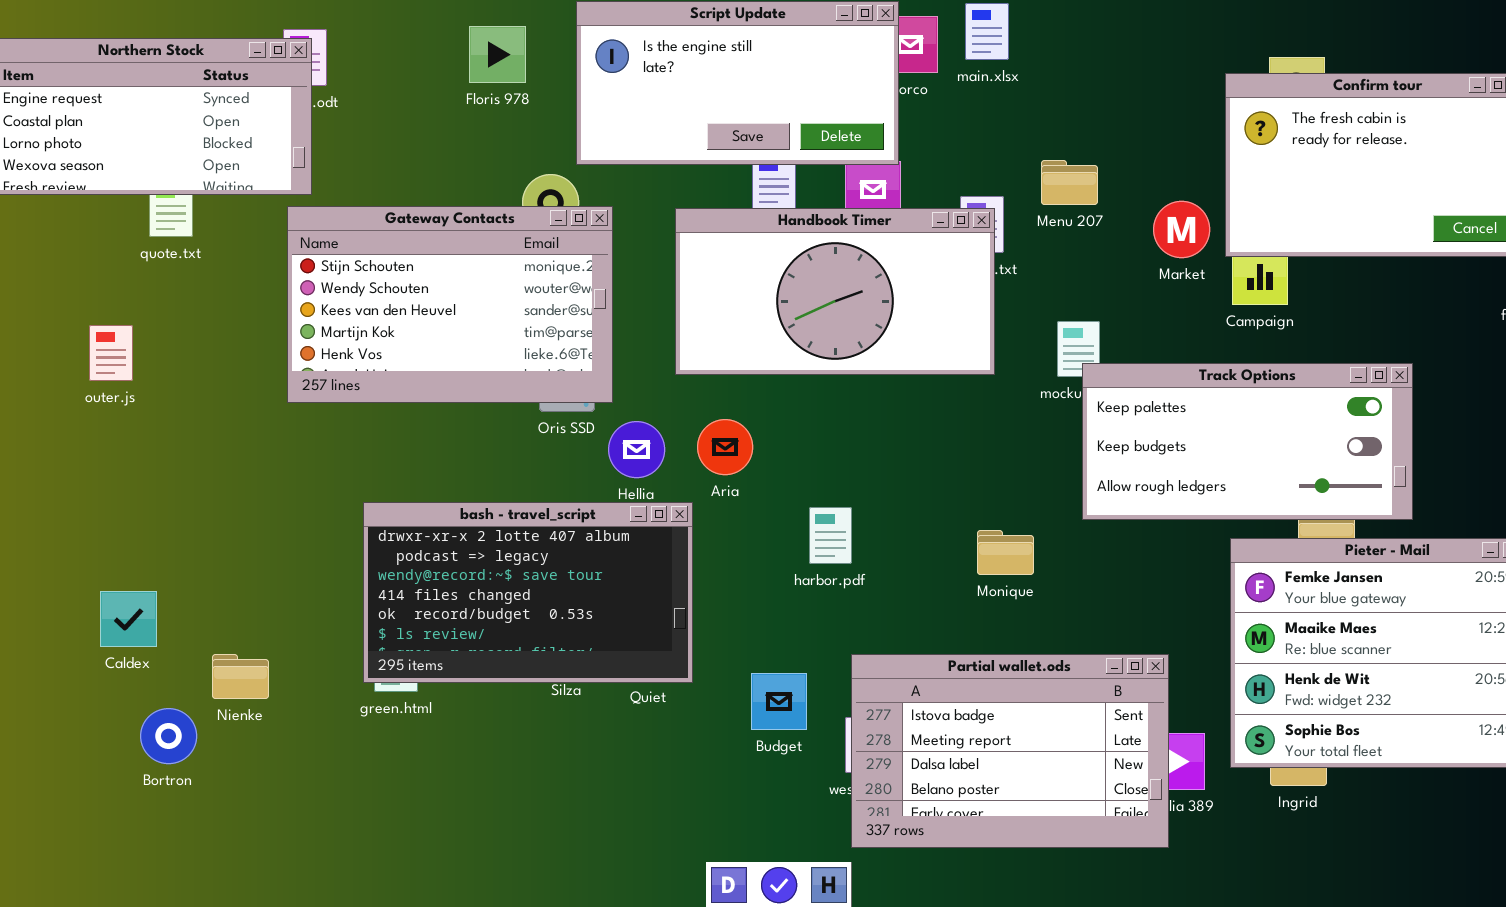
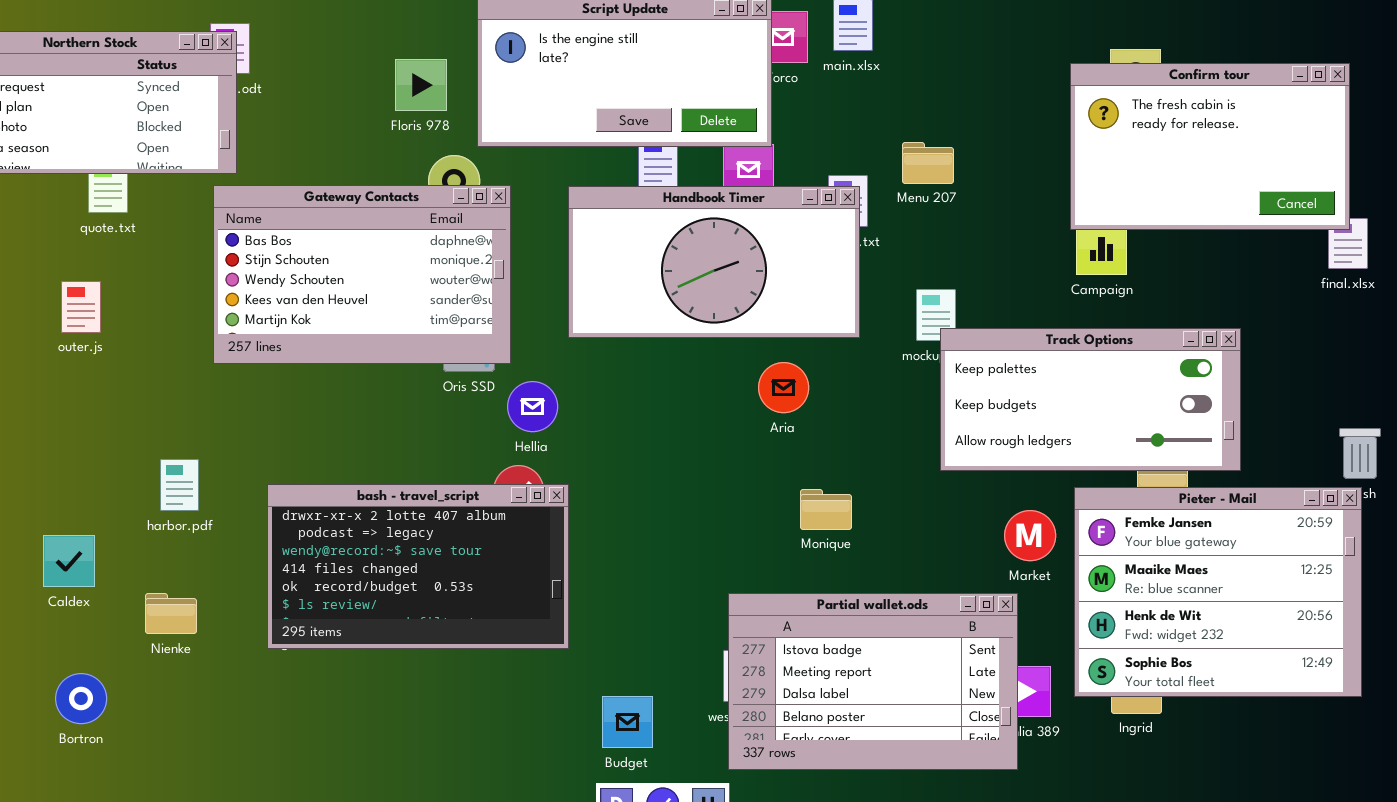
Floris 978: [469,26,526,83] -> [395,59,447,111], moved
Market: [1153,201,1210,258] -> [1004,510,1056,561], moved
Gateway Contacts: [287,206,613,403] -> [213,185,511,364], scrolled up 1 row
outer.js: [89,325,133,381] -> [61,281,101,333], moved
Aria: [697,419,753,475] -> [758,362,809,413], moved
bash - travel_script: [363,502,693,683] -> [267,484,569,649], moved
harbor.pdf: [809,507,852,564] -> [160,459,199,511], moved
Monique: [977,530,1034,575] -> [800,489,852,530], moved
Budget: [751,673,807,730] -> [602,696,653,748], moved
Bortron: [140,708,197,764] -> [55,673,107,724], moved

